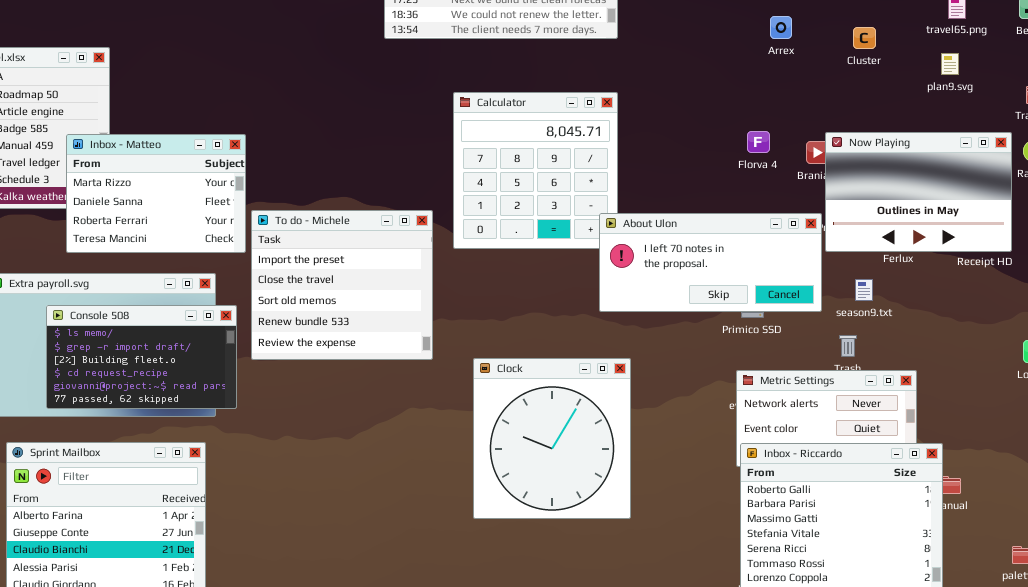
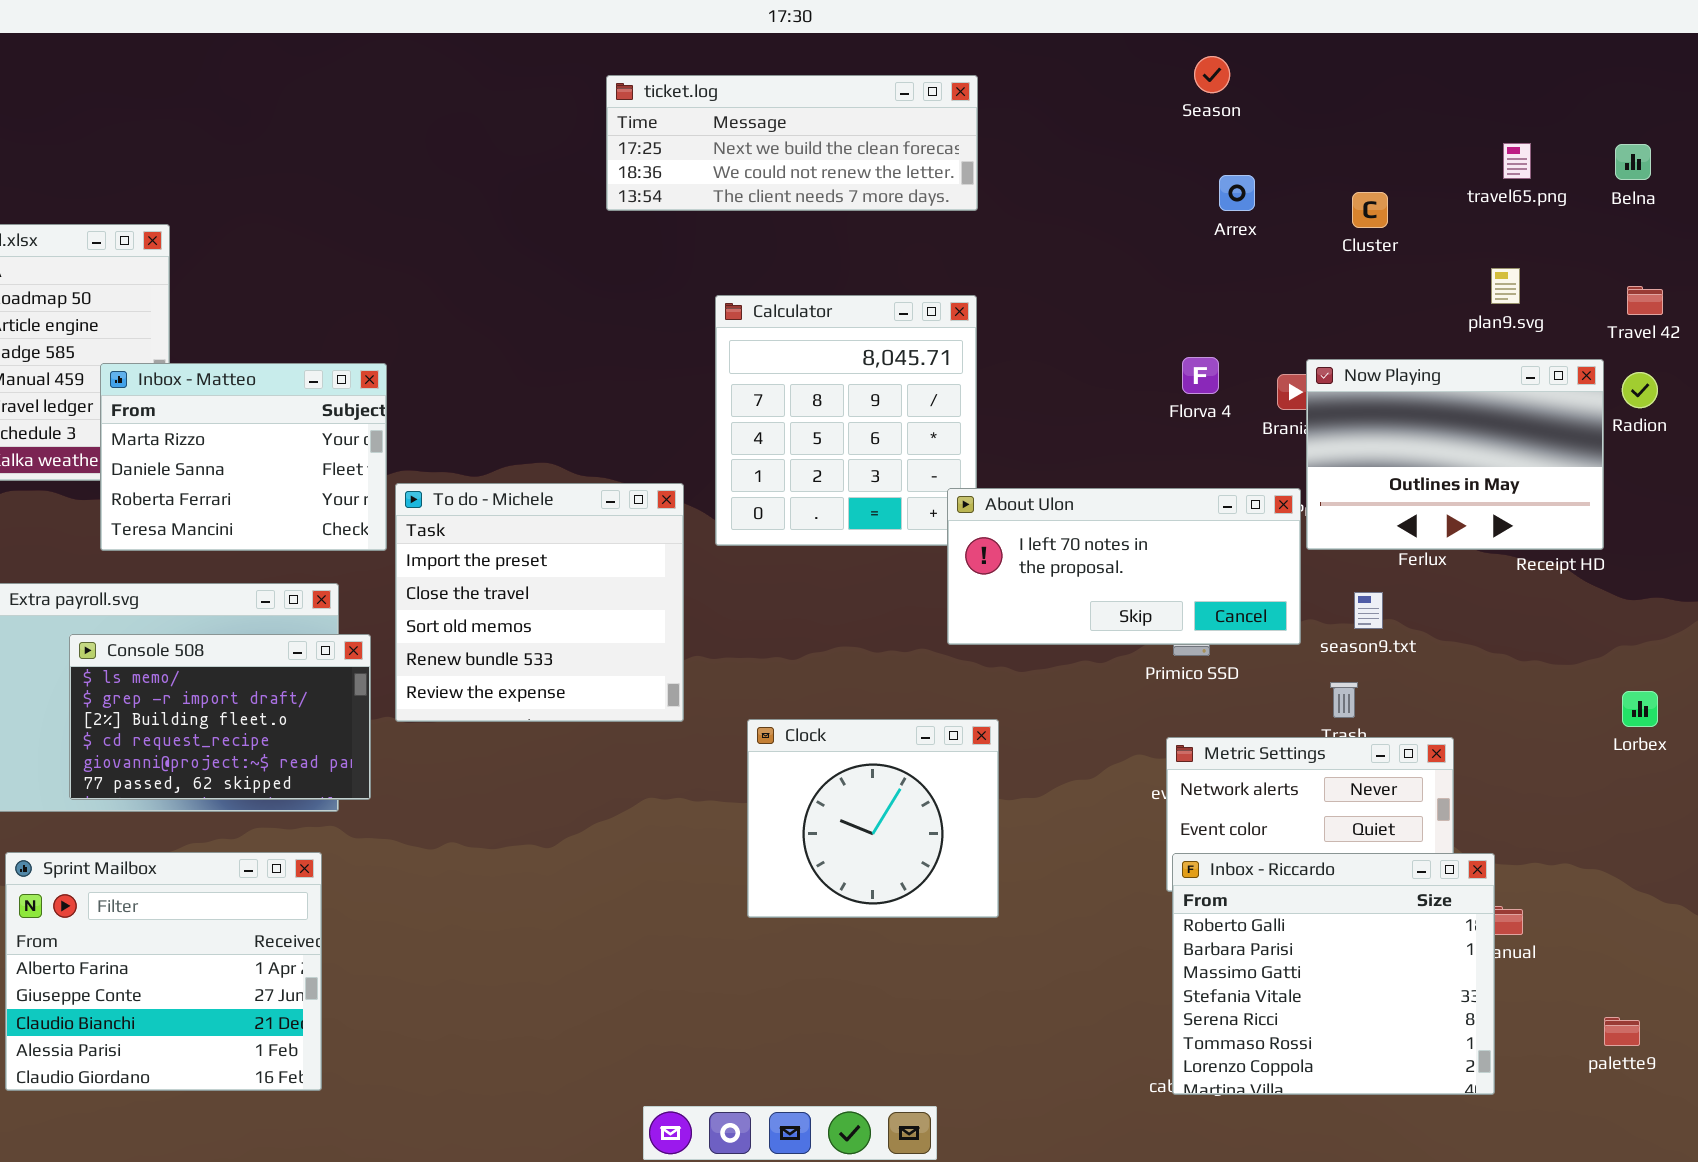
plan9.svg: [941,53,959,75] -> [1491,268,1520,304], moved
Clock: [473,358,631,519] -> [747,719,999,918], resized

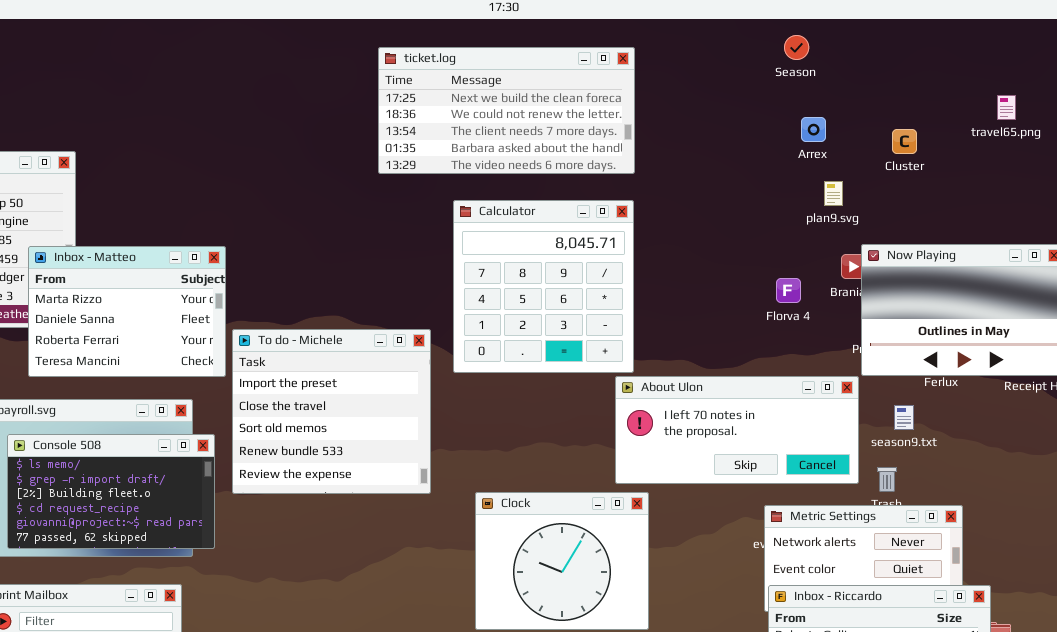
ticket.log: [606,75,978,211] -> [378,47,635,174], resized
plan9.svg: [1491,268,1520,304] -> [824,181,843,206], moved
Florva 4: [1182,357,1219,394] -> [776,278,801,303], moved
About Ulon: [947,488,1301,645] -> [615,376,859,484], moved

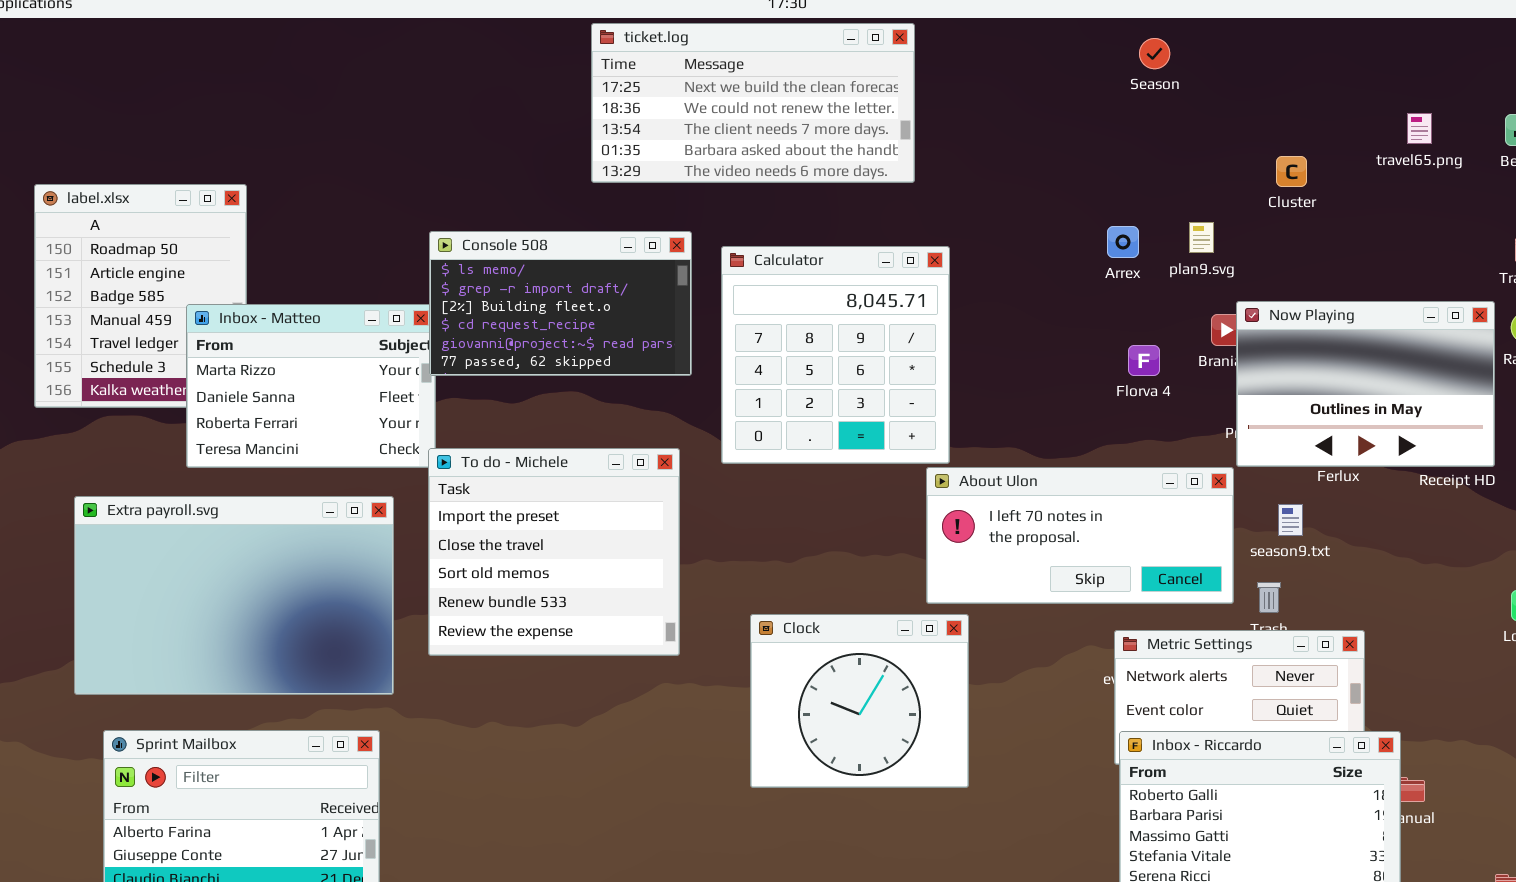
ticket.log: [378,47,635,174] -> [591,23,915,183], moved
Arrex: [801,117,826,142] -> [1107,226,1139,258], moved
To do - Michele: [232,329,431,494] -> [428,448,680,656], moved
Console 508: [7,434,215,549] -> [429,231,692,376], moved

